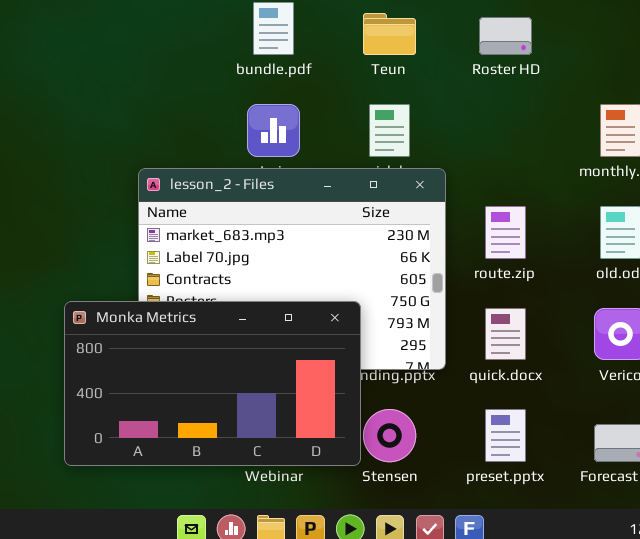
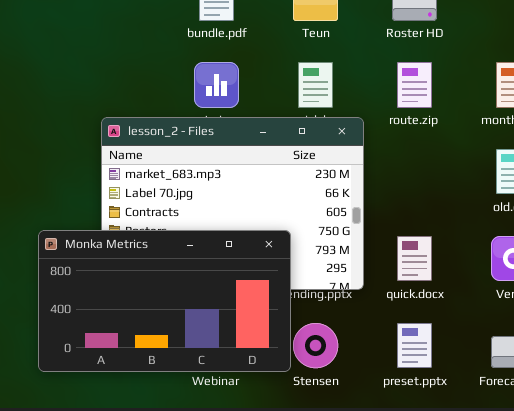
route.zip: [485,206,526,259] -> [397,62,432,108], moved

